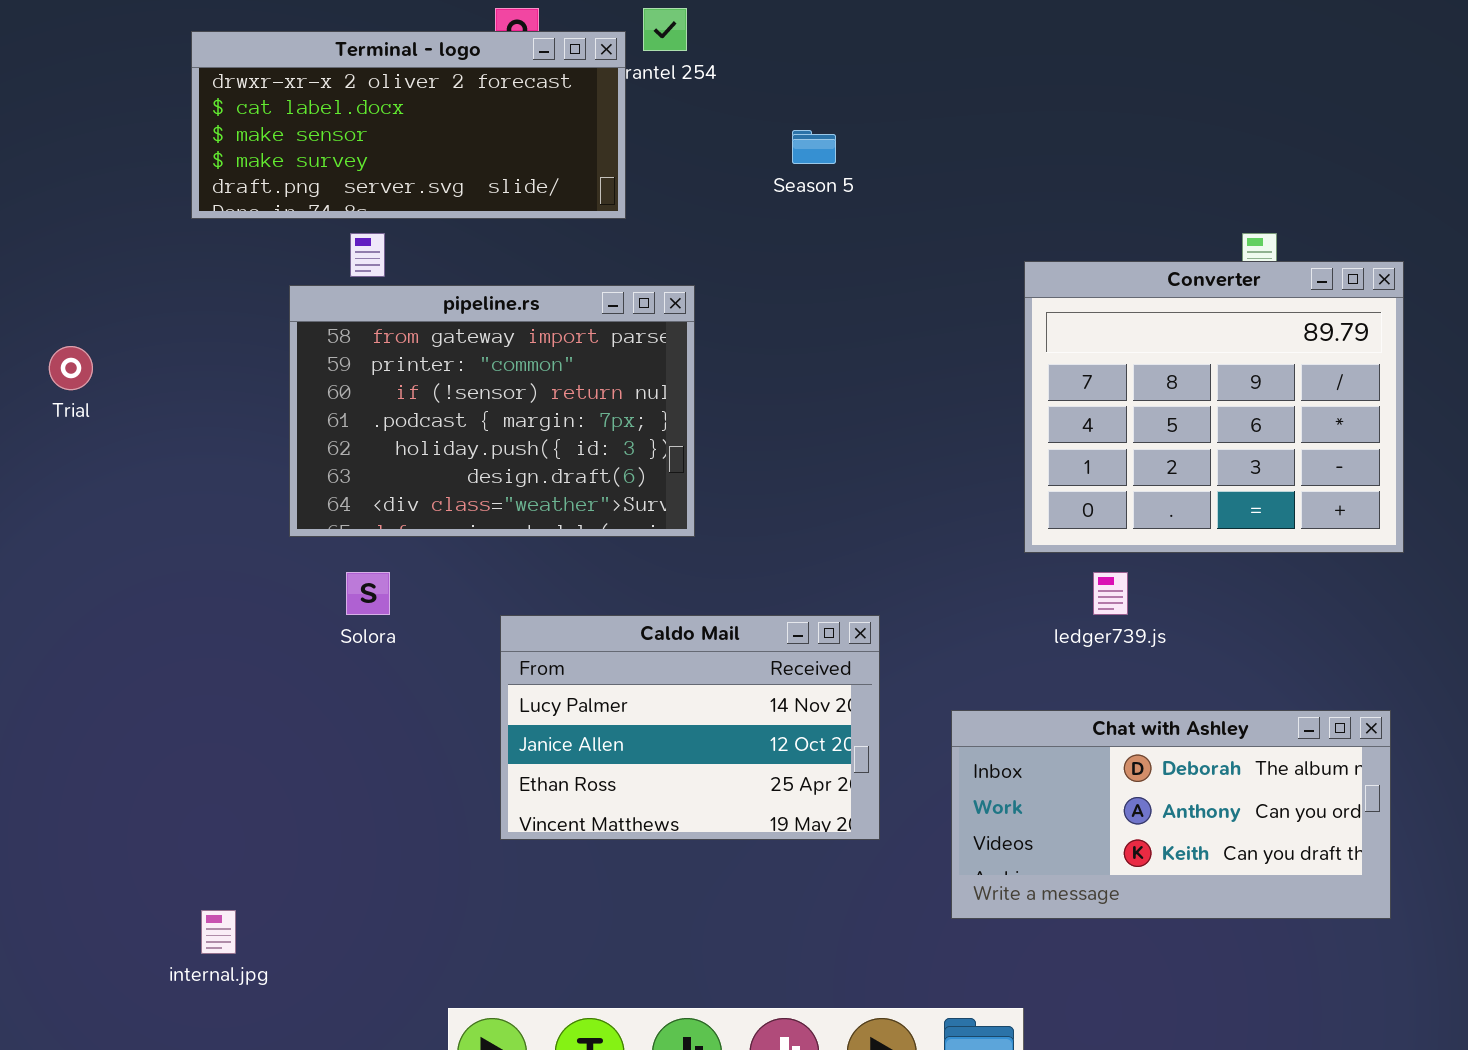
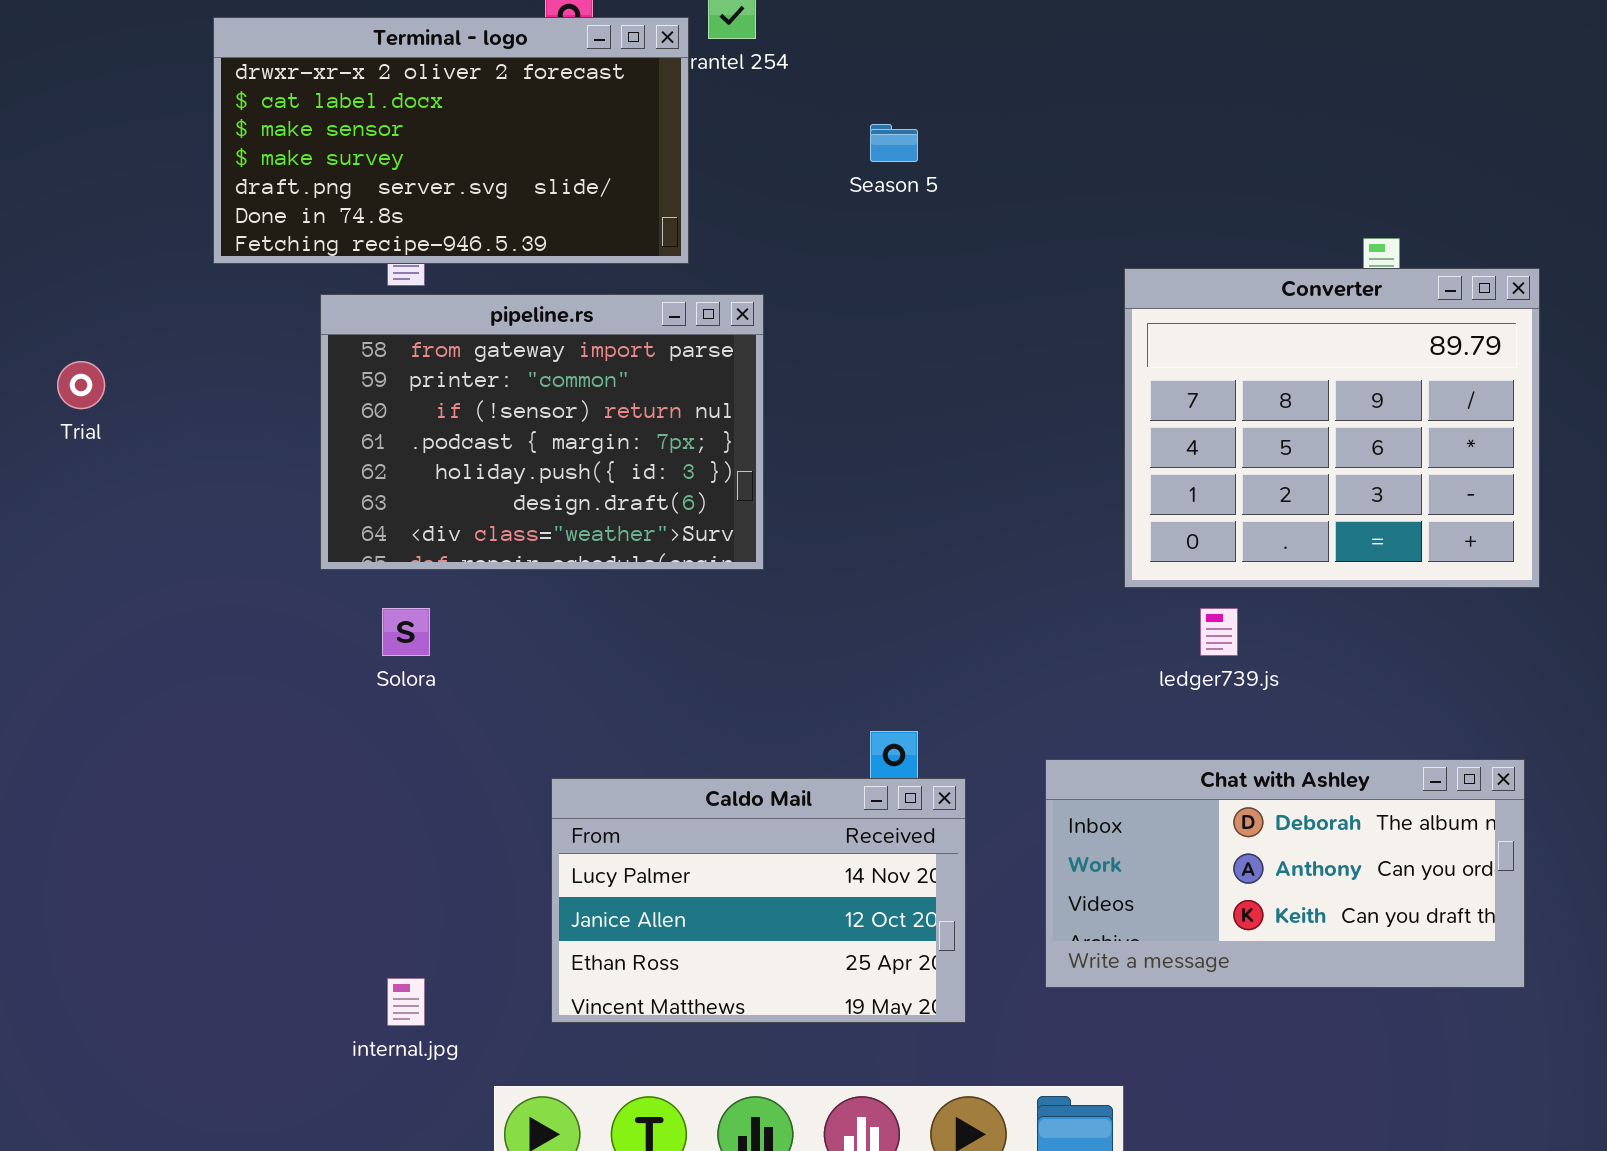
Terminal - logo: [191,31,626,219] -> [213,17,689,264], resized
Caldo Mail: [500,615,880,840] -> [551,778,966,1023], moved
internal.jpg: [201,910,236,954] -> [387,978,425,1026], moved

